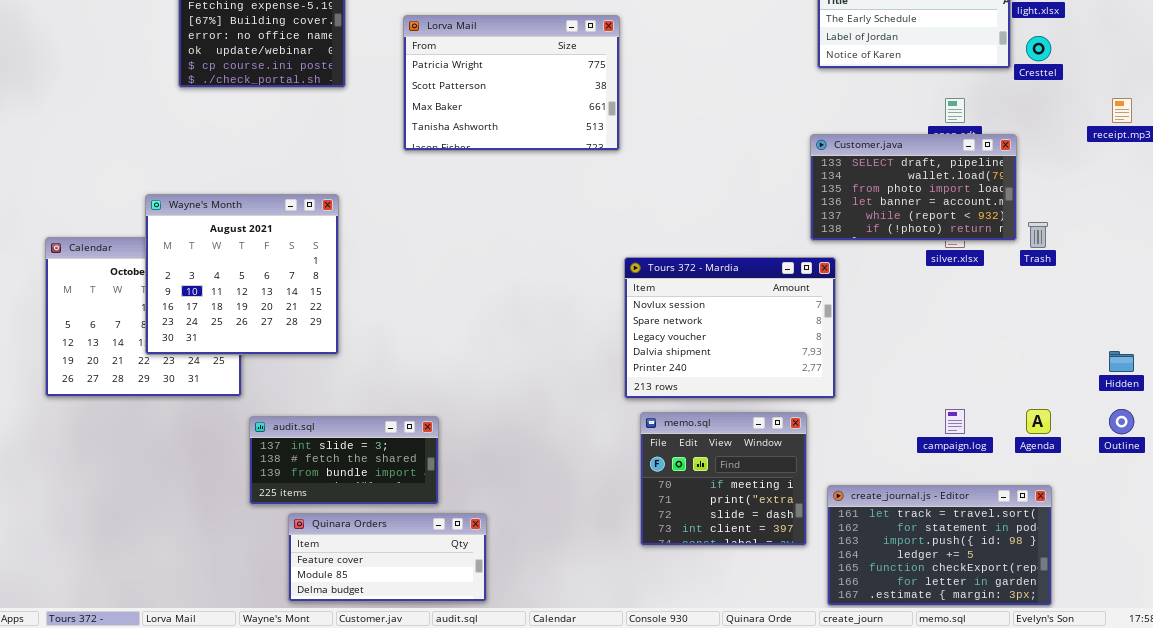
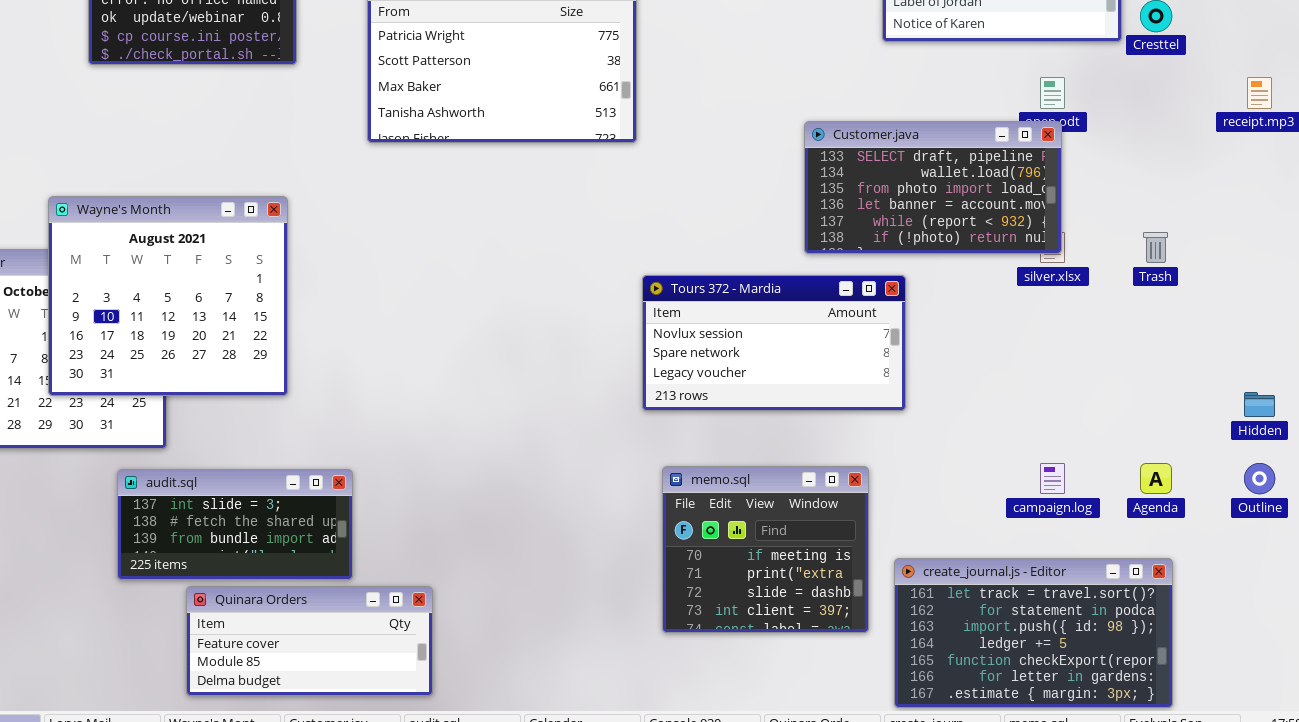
Customer.java: [810,134,1017,241] -> [804,121,1062,254], moved
Tours 372 - Mardia: [624,257,836,399] -> [642,275,906,411], resized
audit.sql: [249,416,439,505] -> [117,469,353,580], moved
Quinara Orders: [288,513,487,602] -> [186,586,433,696], moved

